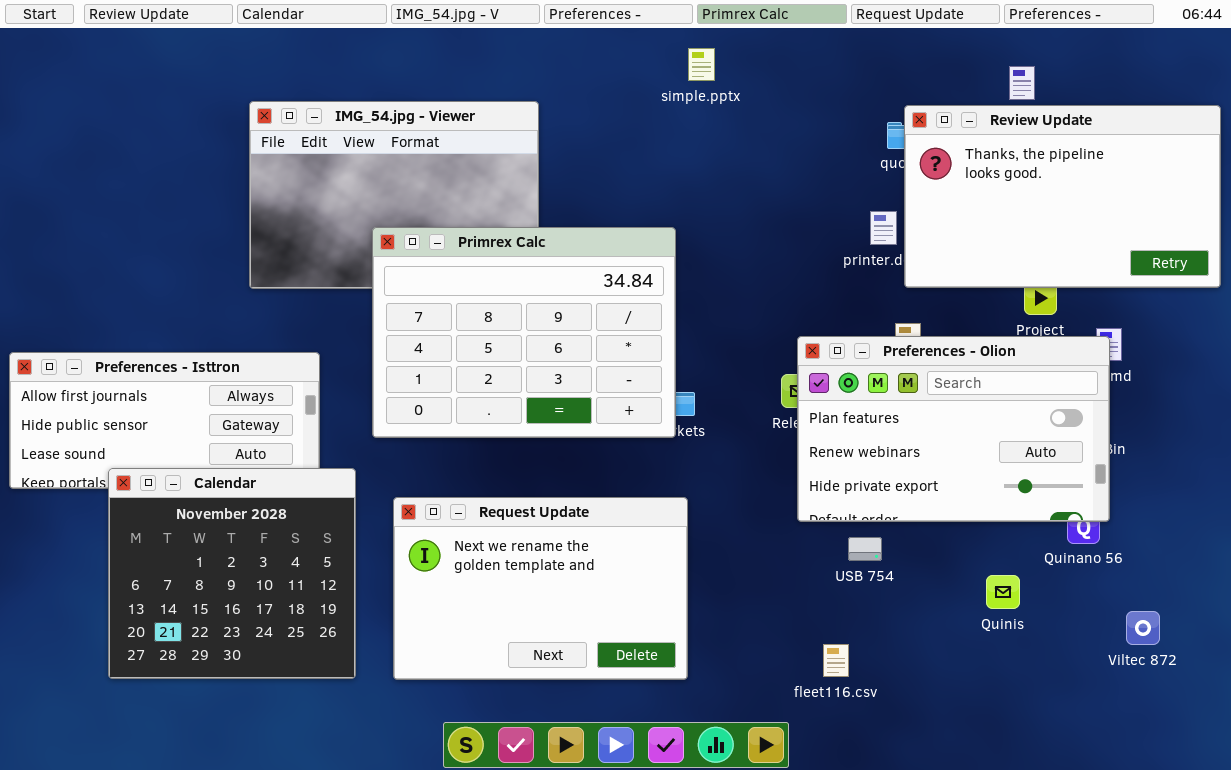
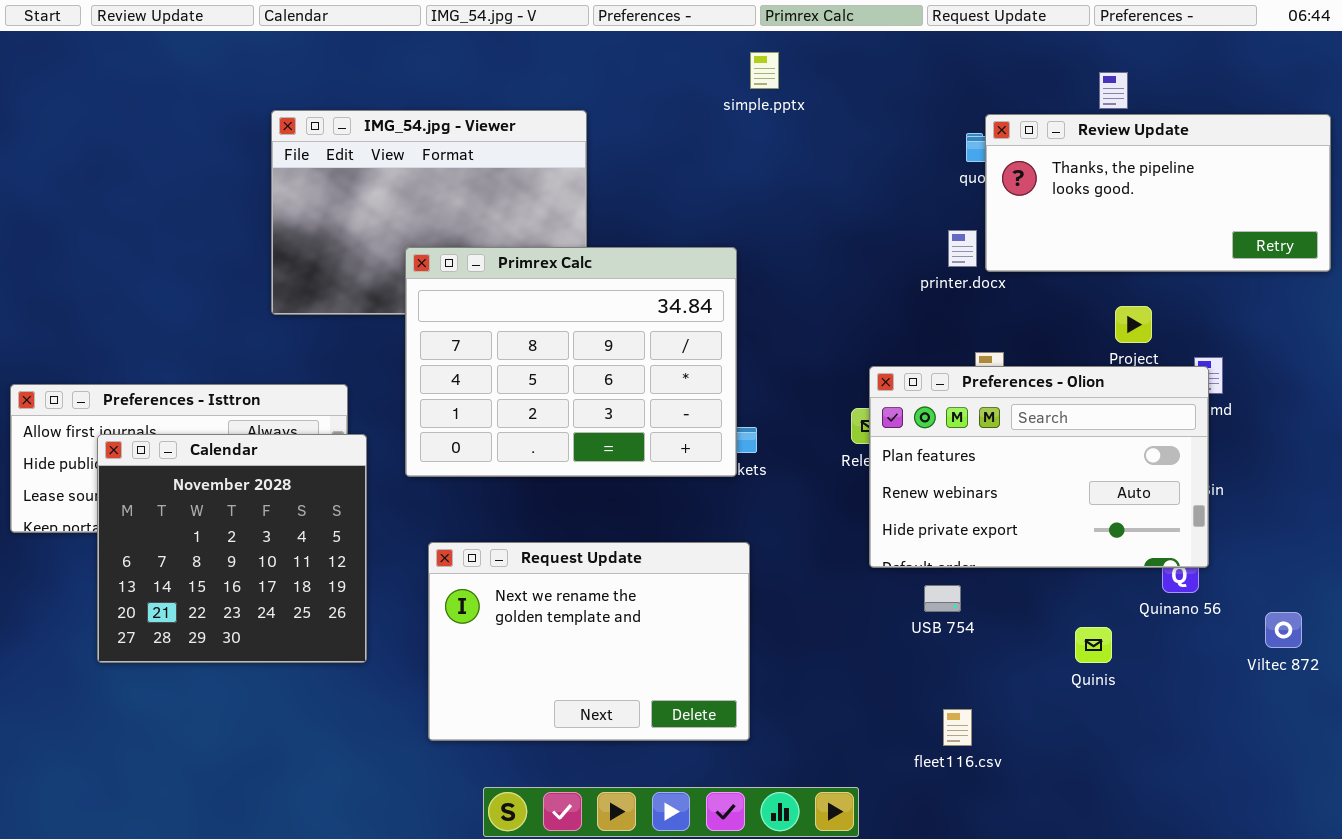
Review Update: [904,105,1221,288] -> [985,114,1331,272], resized
Calendar: [108,468,356,679] -> [97,434,367,663], moved
Viltec 872: [1126,611,1160,645] -> [1265,612,1302,648], moved
fleet116.csv: [823,644,849,677] -> [943,709,972,746], moved

